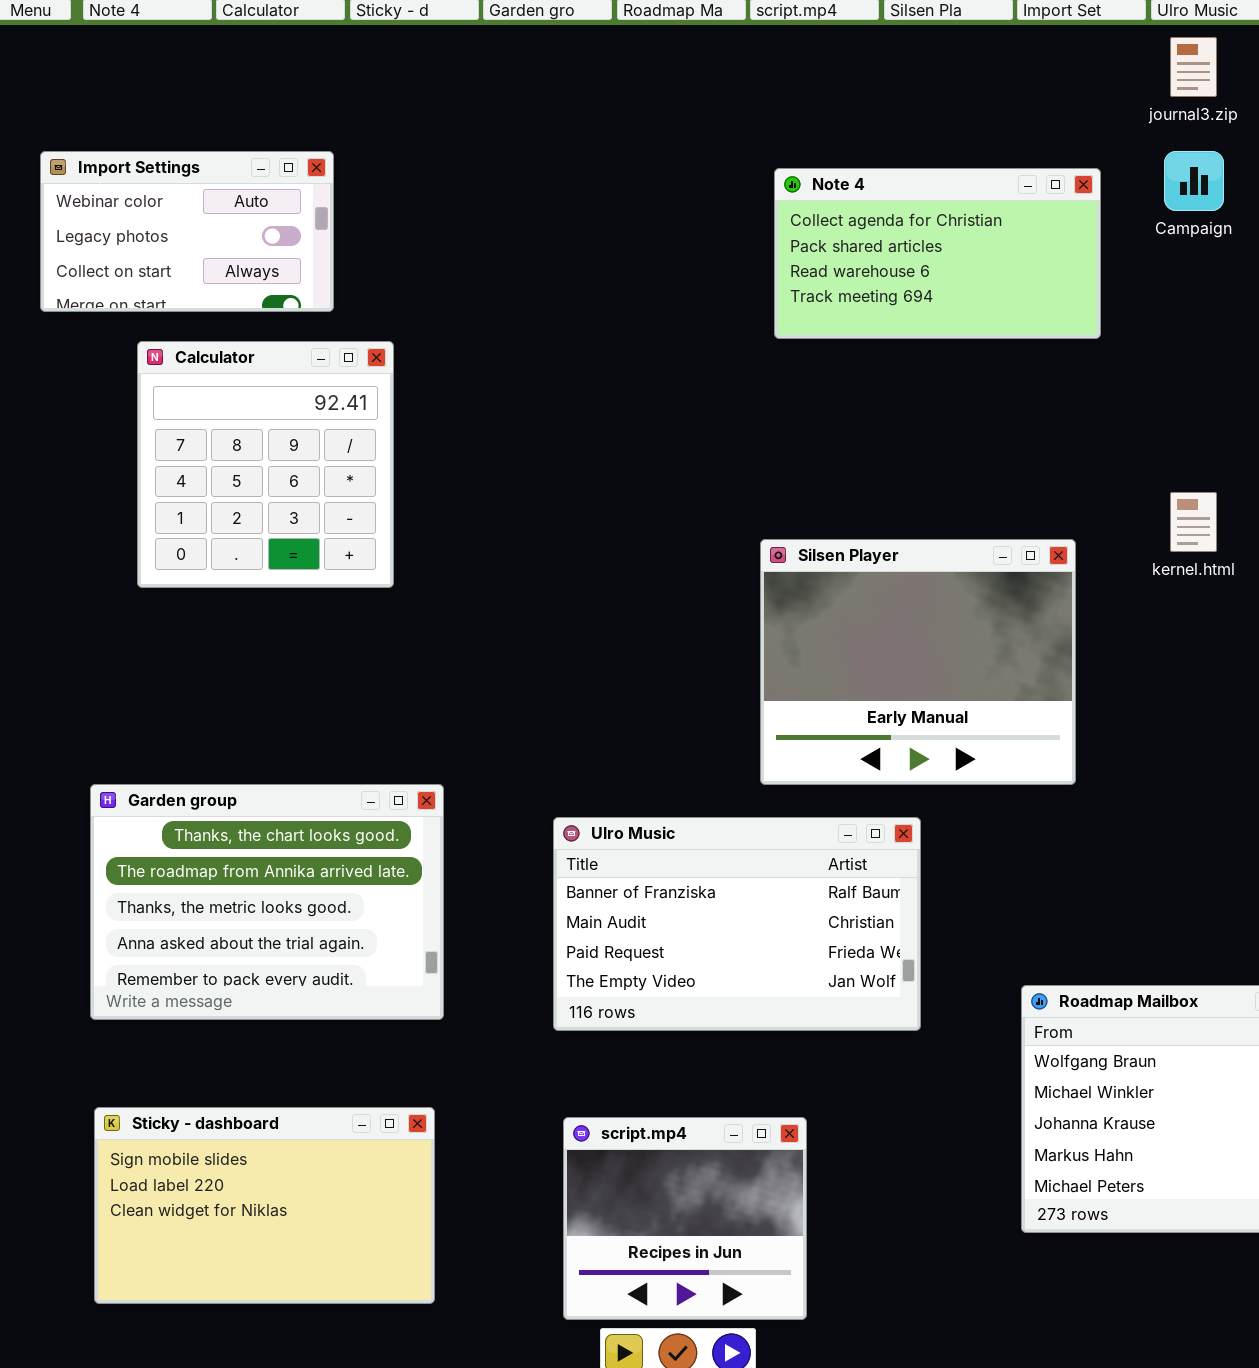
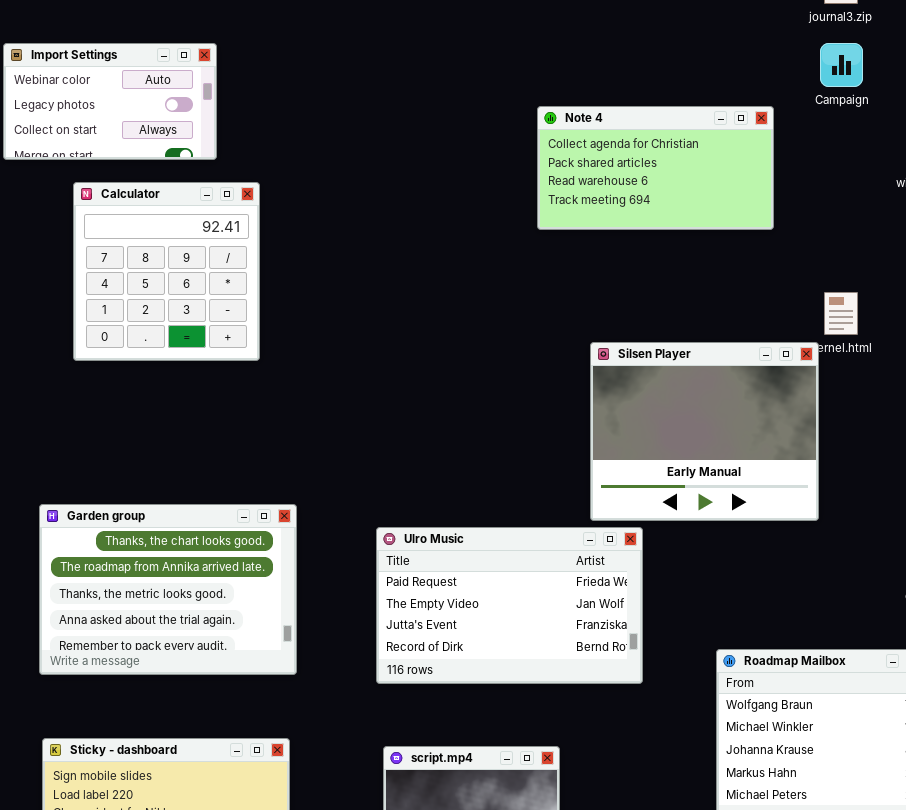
Note 4: [774,168,1101,339] -> [537,106,774,230], moved
Silsen Player: [760,539,1076,785] -> [590,342,819,521], moved
Ulro Music: [553,817,921,1031] -> [376,527,643,684], scrolled down 2 rows

